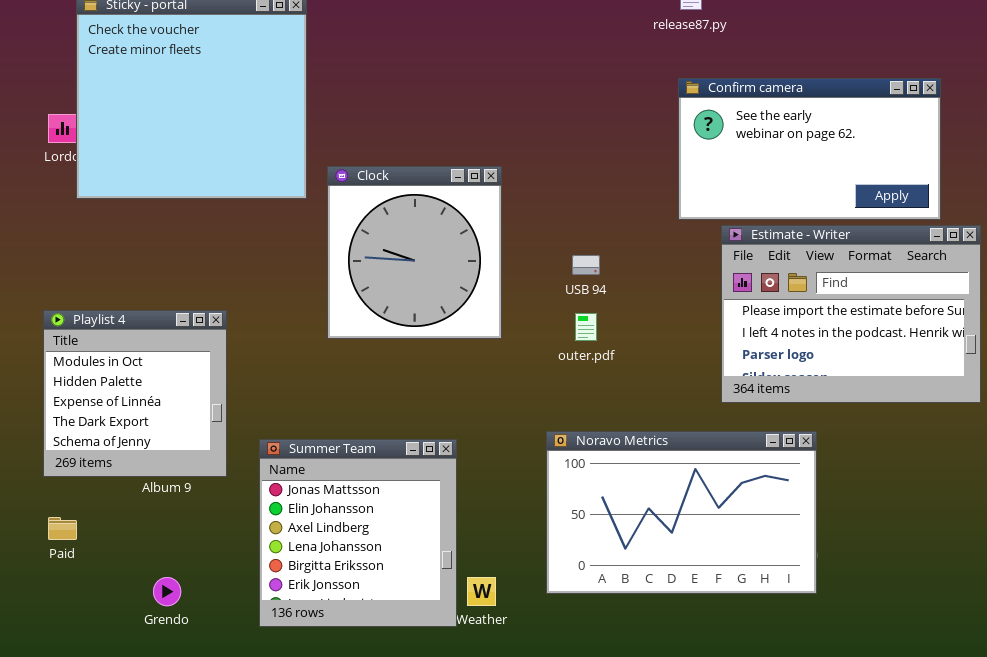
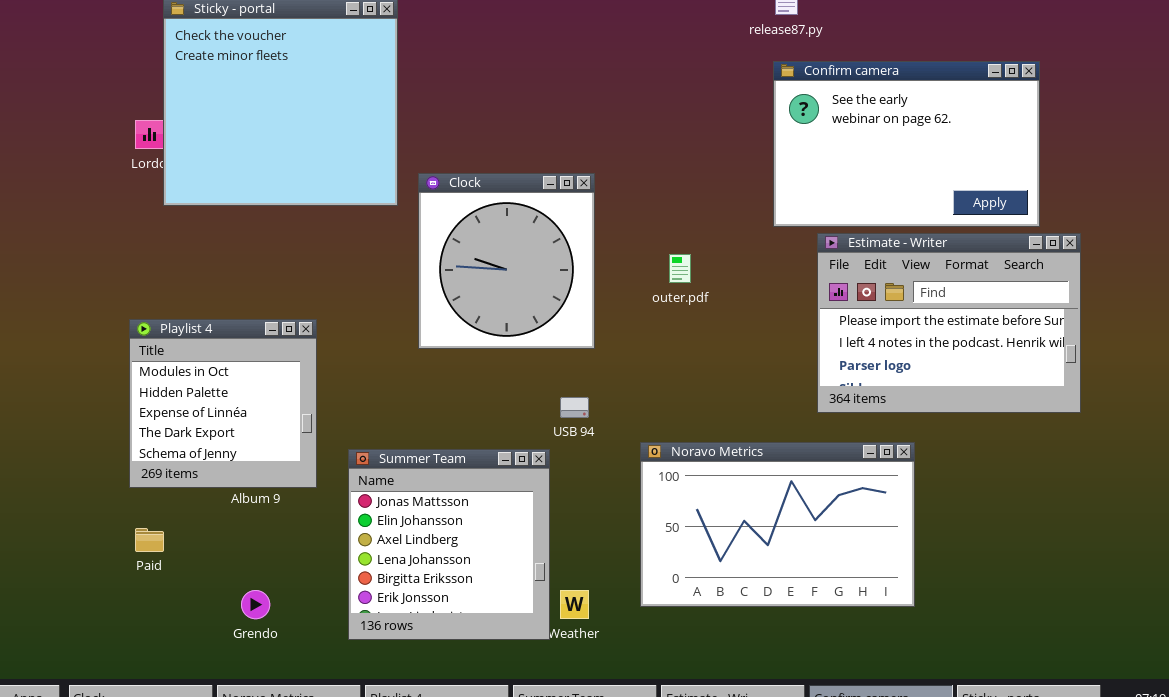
Confirm camera: [678,78,941,220] -> [773,61,1040,227], resized
USB 94: [572,255,600,275] -> [560,397,589,418], moved
outer.pdf: [575,313,597,341] -> [669,254,691,283], moved

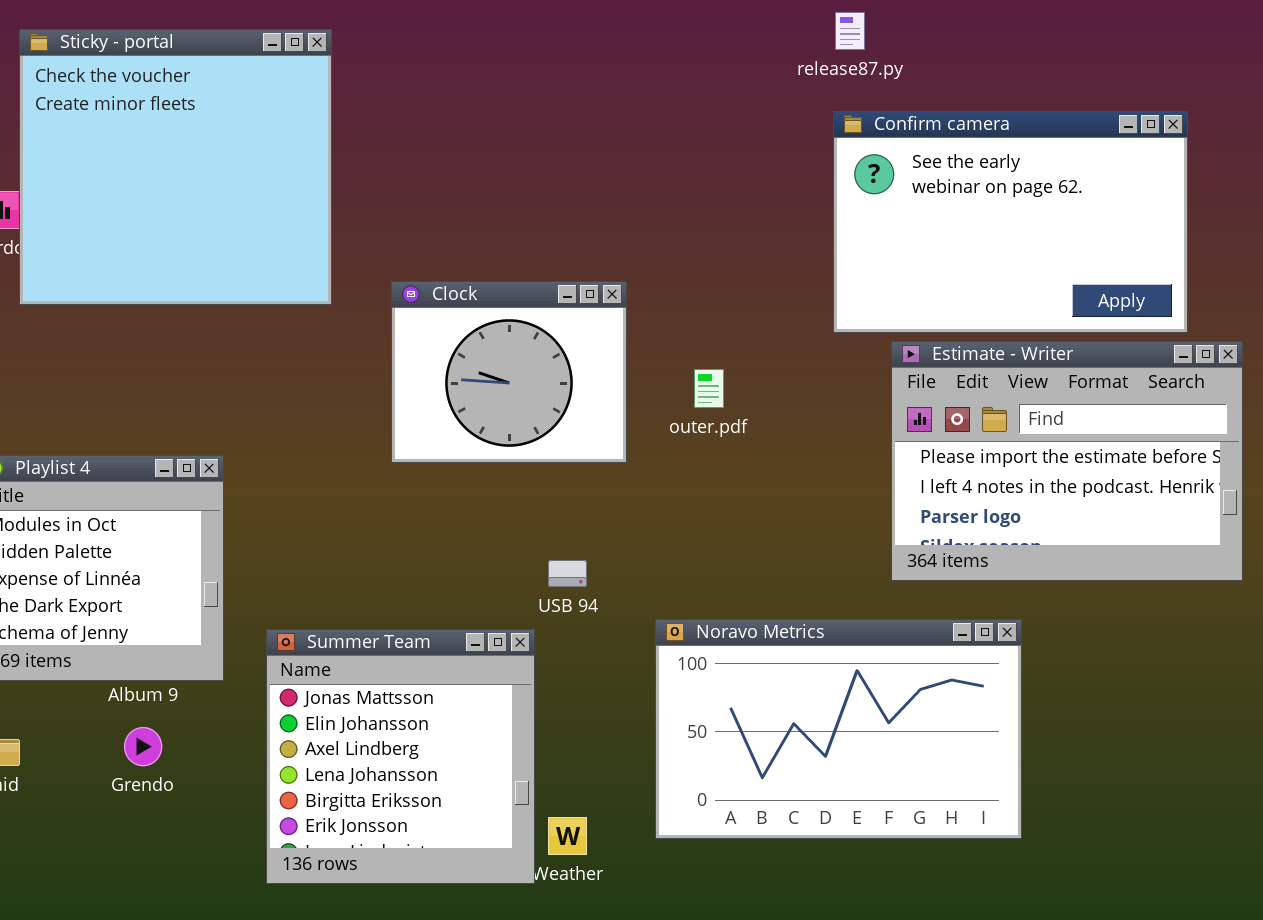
Clock: [418,173,595,349] -> [391,281,627,463], moved, resized
Grendo: [241,590,270,619] -> [124,727,162,766], moved

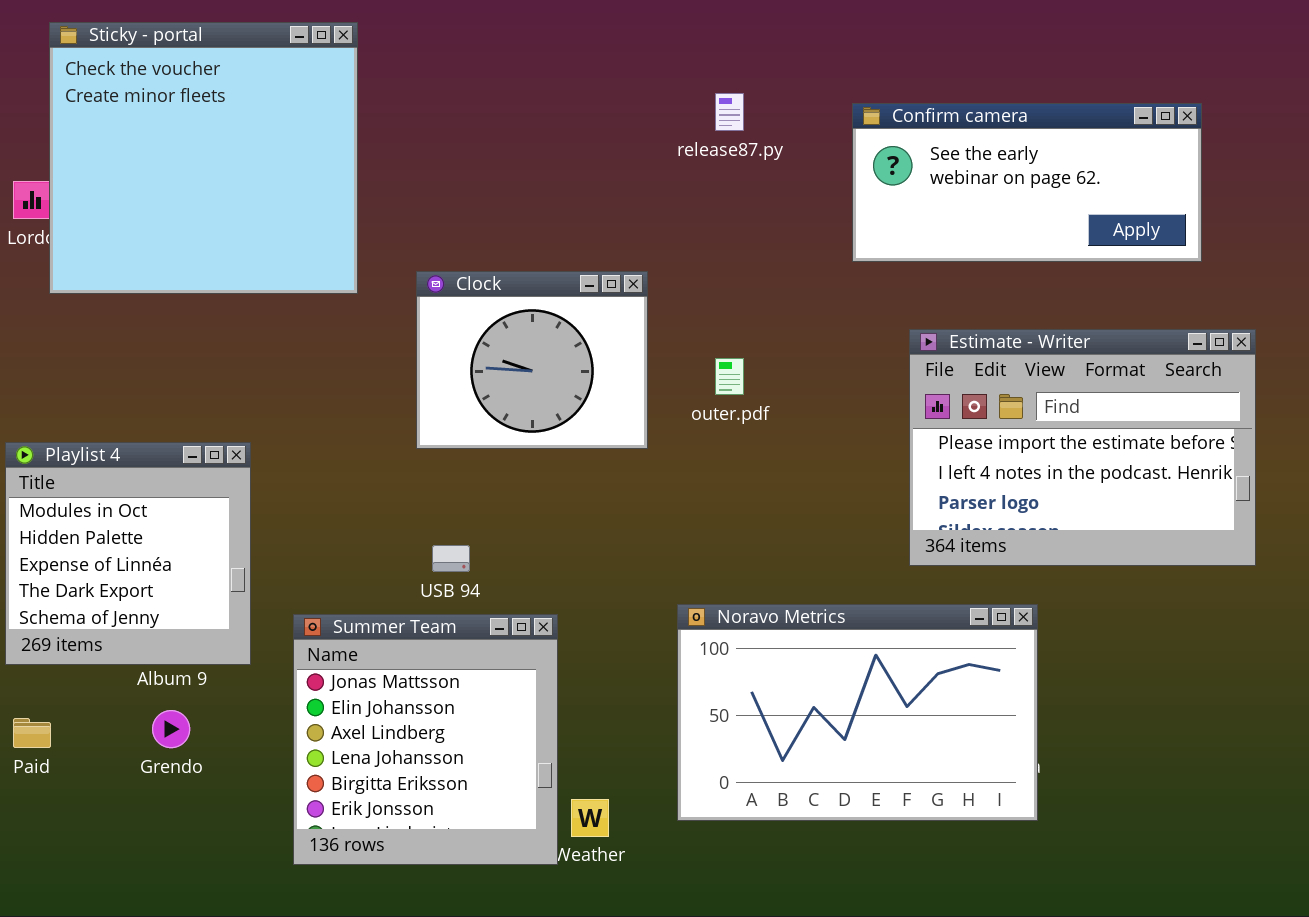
release87.py: [835,12,865,50] -> [715,93,744,131], moved
Confirm camera: [833,111,1188,333] -> [852,103,1202,262], resized
USB 94: [548,560,587,587] -> [432,545,470,572], moved

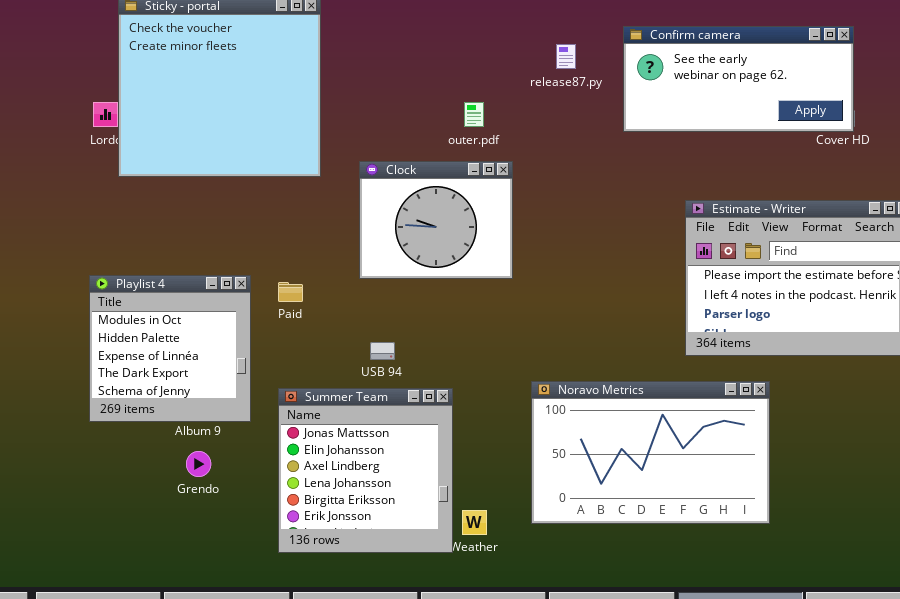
Confirm camera: [852,103,1202,262] -> [623,26,854,132], moved
outer.pdf: [715,358,744,395] -> [464,102,484,127], moved
Paid: [13,718,51,748] -> [278,282,303,302], moved

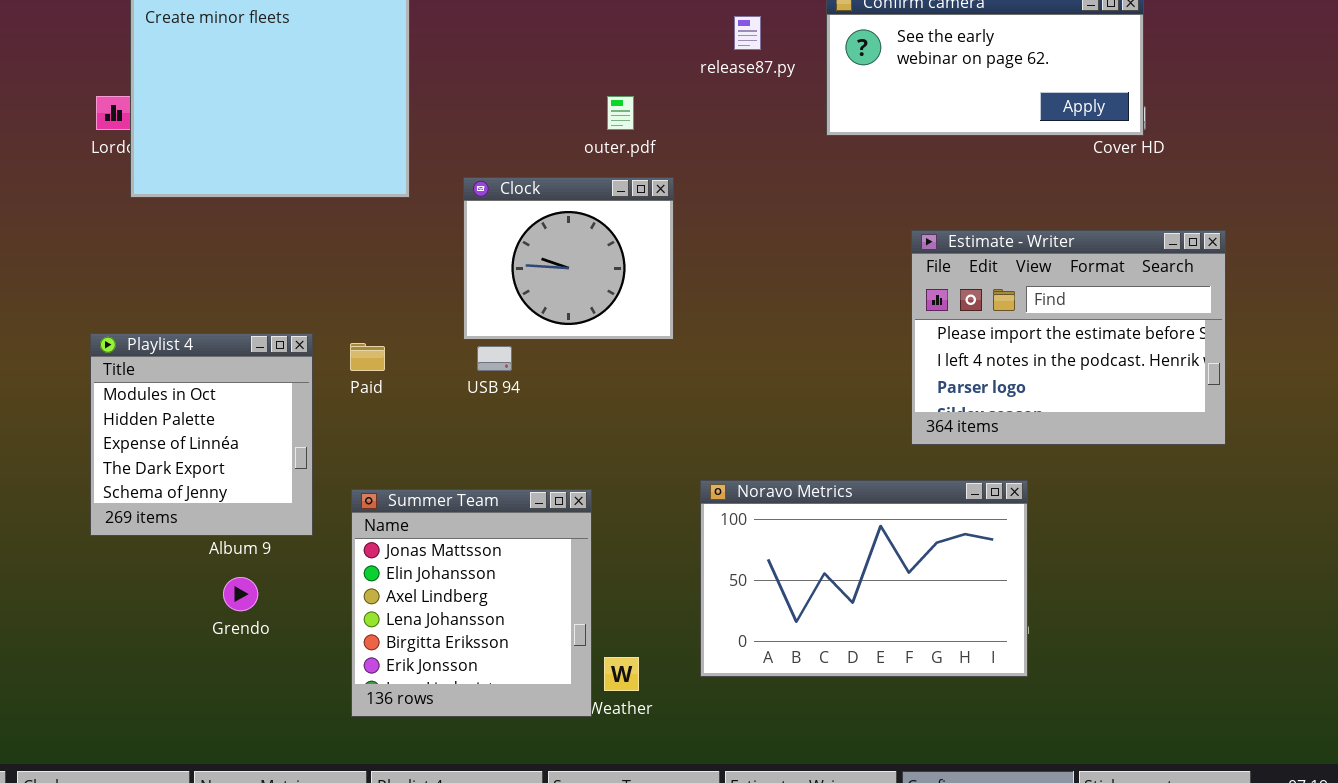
USB 94: [370,342,395,360] -> [477,346,512,371], moved

